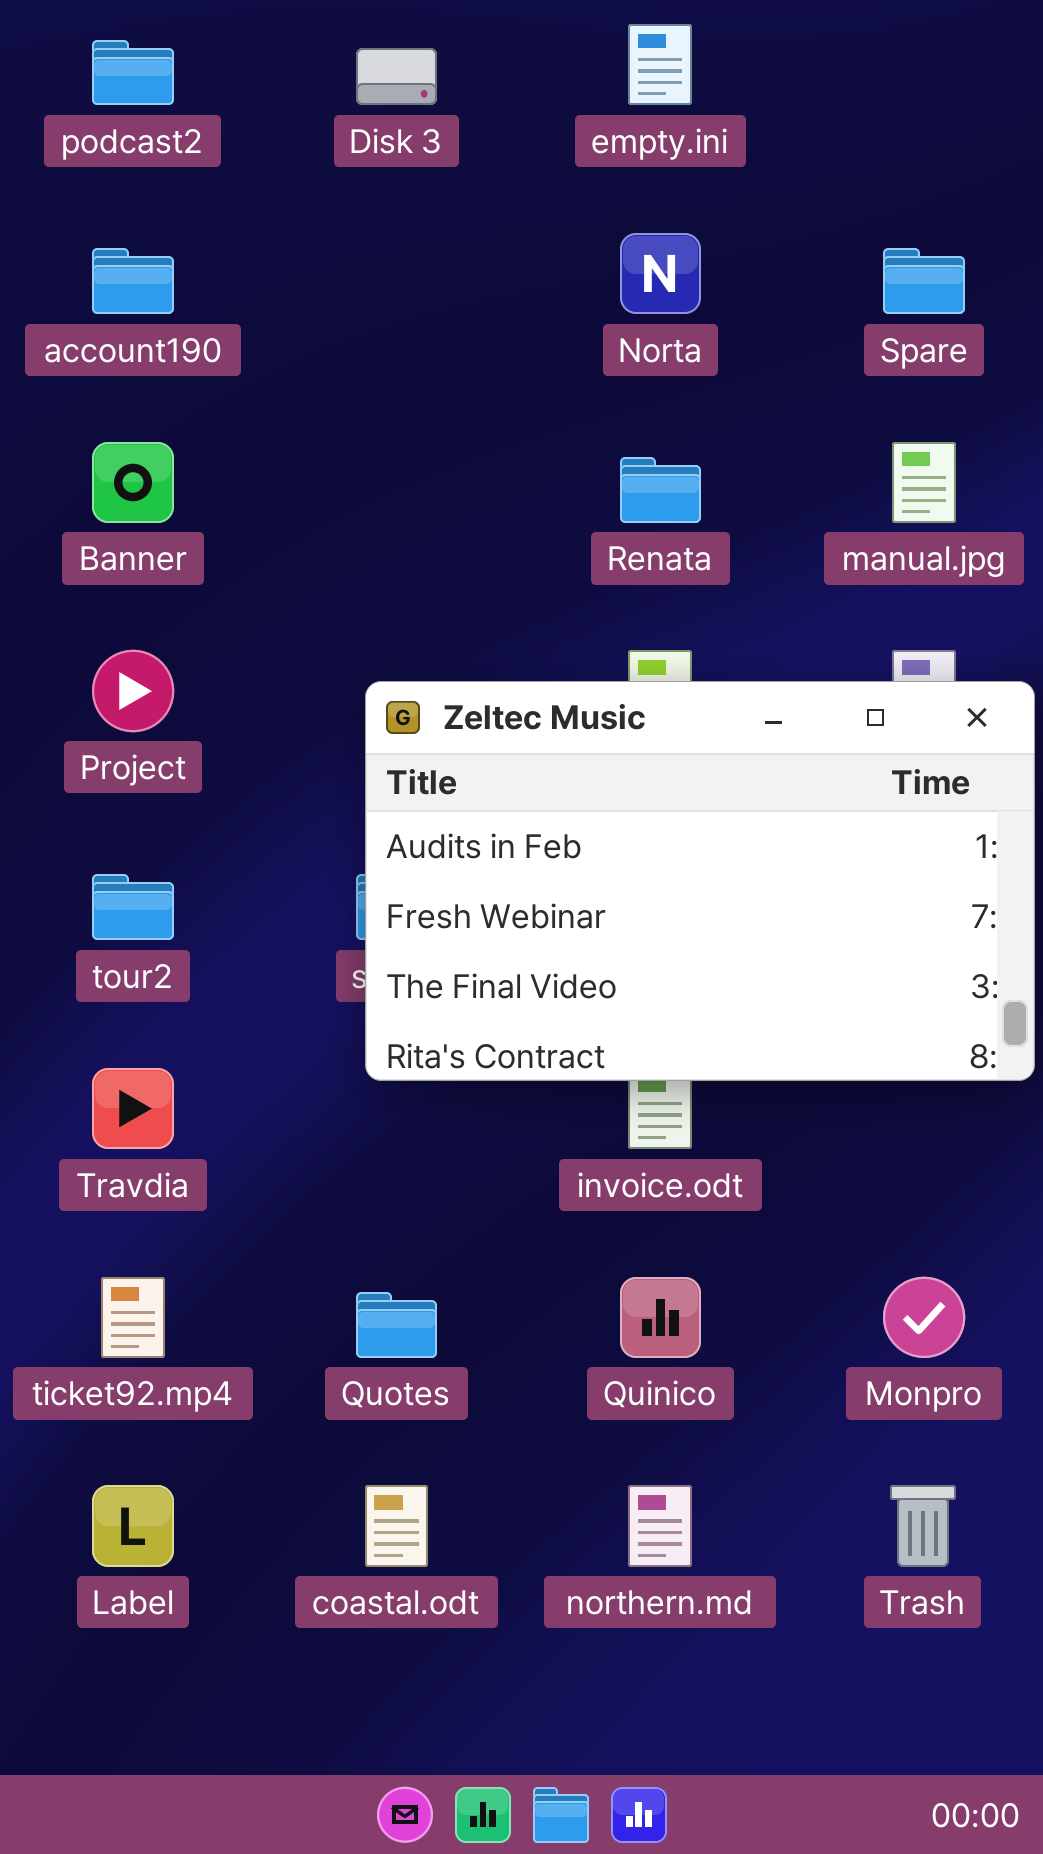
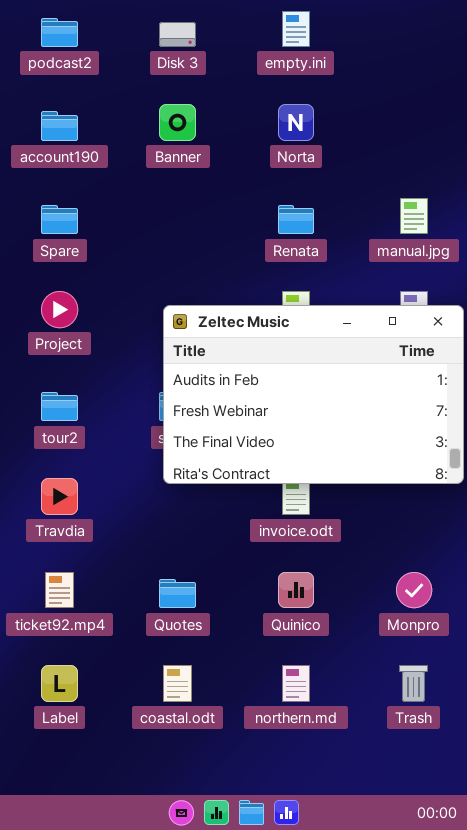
Spare: [883,248,965,314] -> [41,205,78,234], moved
Banner: [92,442,174,523] -> [159,104,196,141], moved

